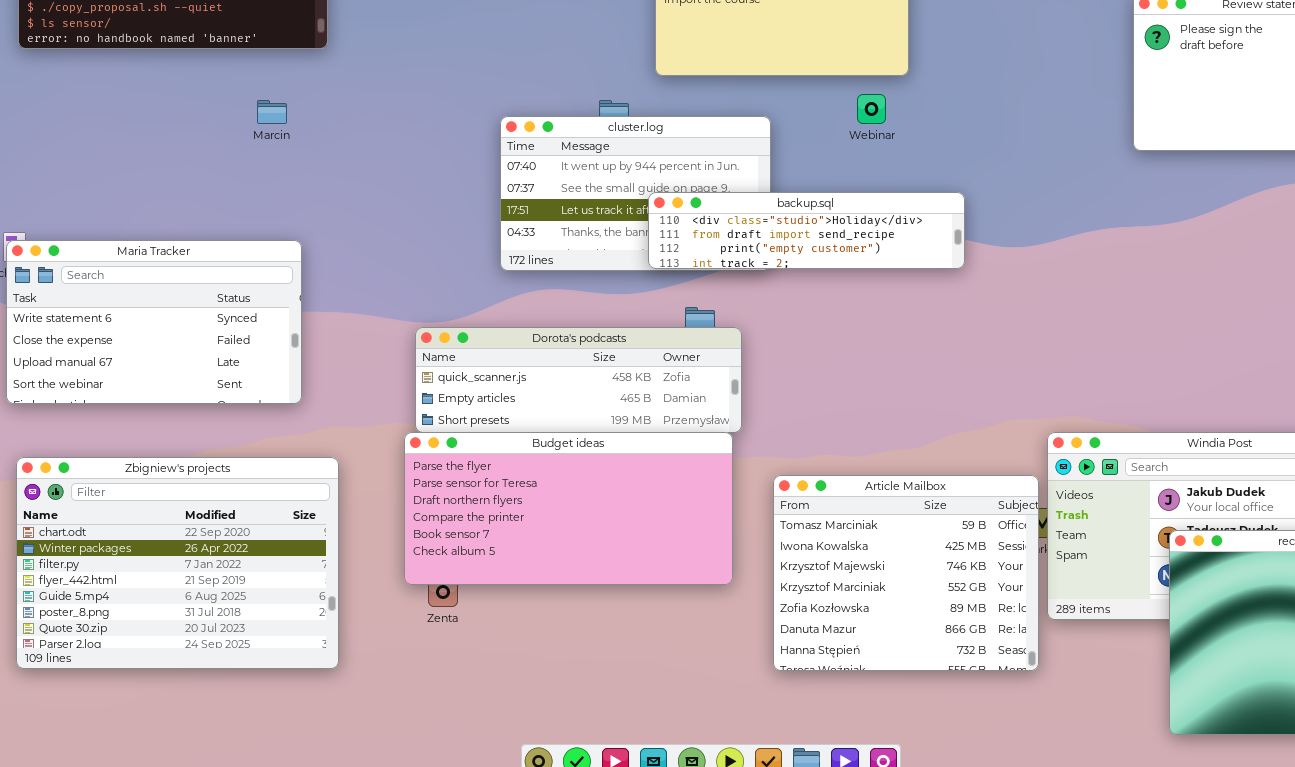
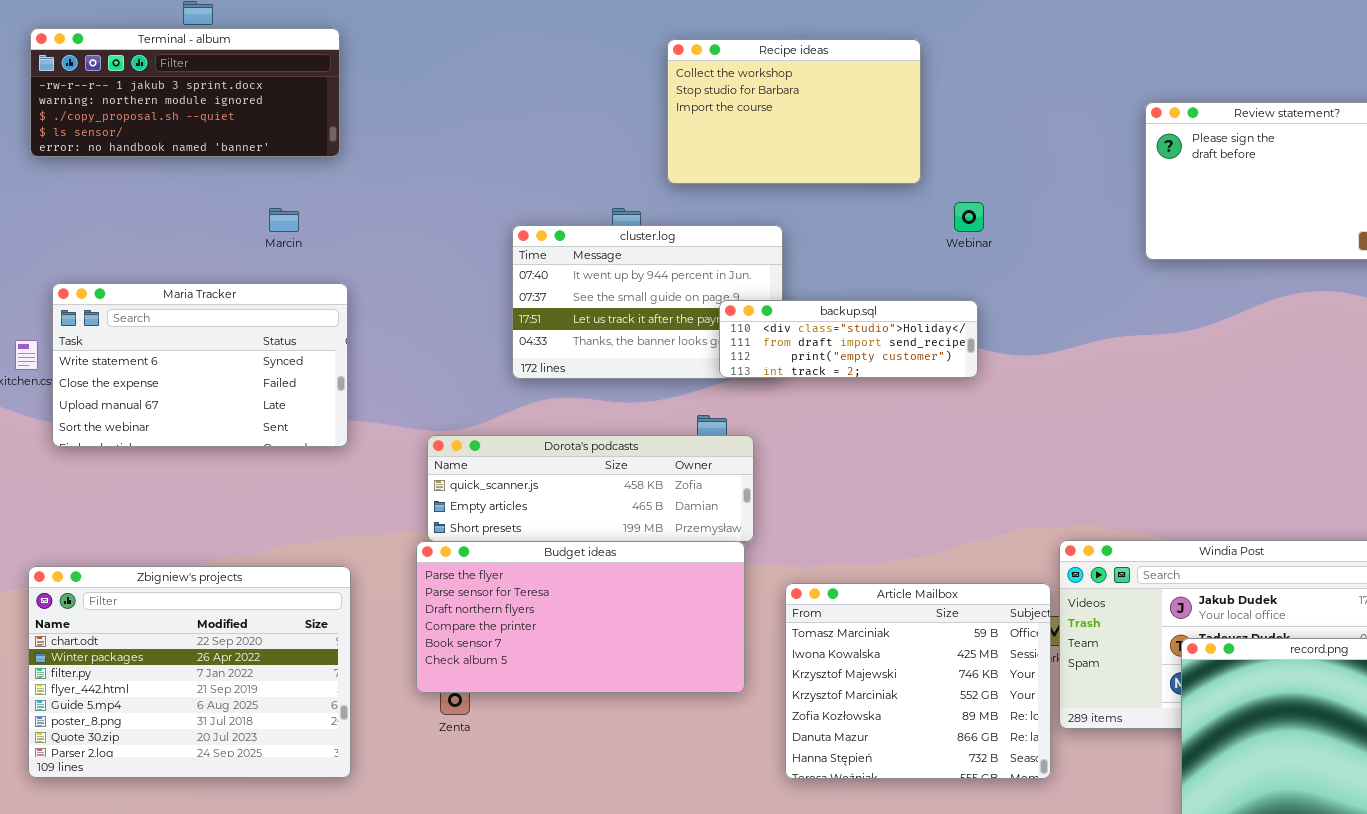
Webinar: [857,94,886,124] -> [954,202,984,232], moved
backup.sql: [648,192,965,269] -> [719,300,978,378], resized
Maria Tracker: [6,240,302,404] -> [52,283,348,447], moved

